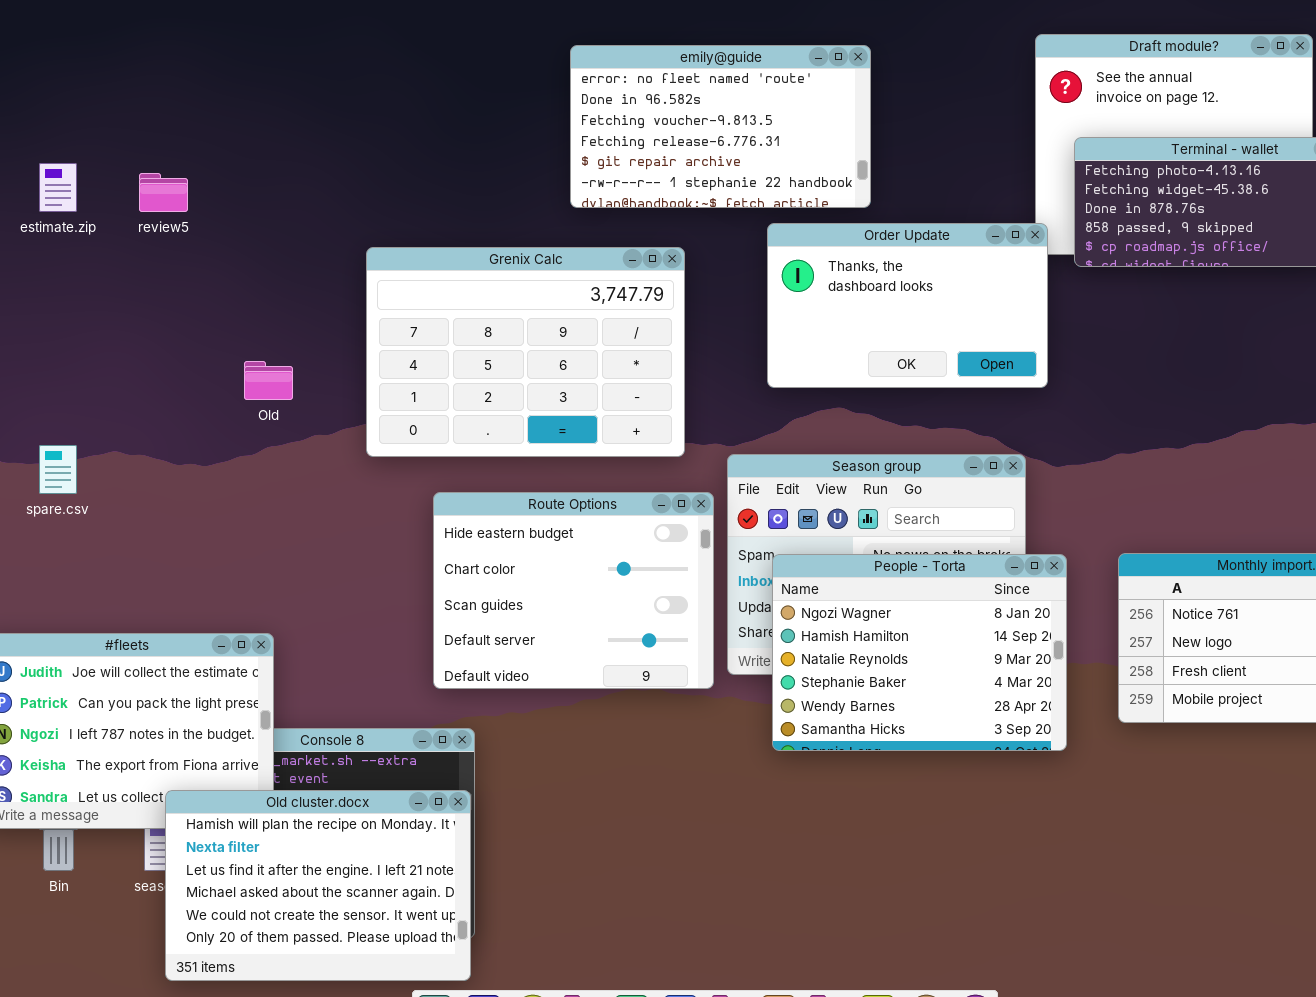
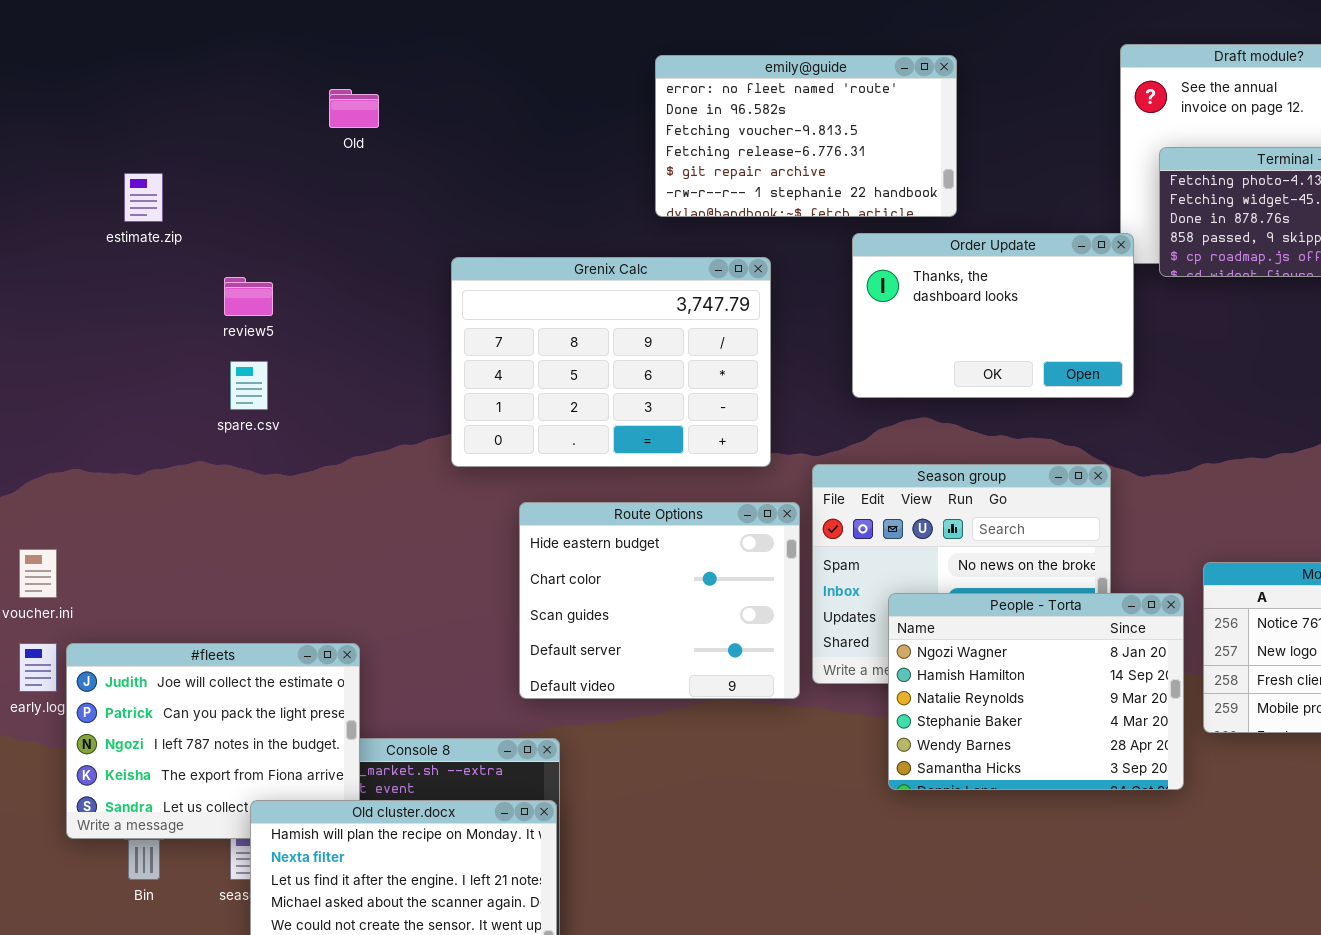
review5: [139,173,188,212] -> [224,277,273,316], moved
Old: [244,361,293,400] -> [329,89,379,128], moved
spare.csv: [39,445,77,494] -> [230,361,268,410], moved
People - Torta: [772,554,1067,751] -> [888,593,1184,790], moved

